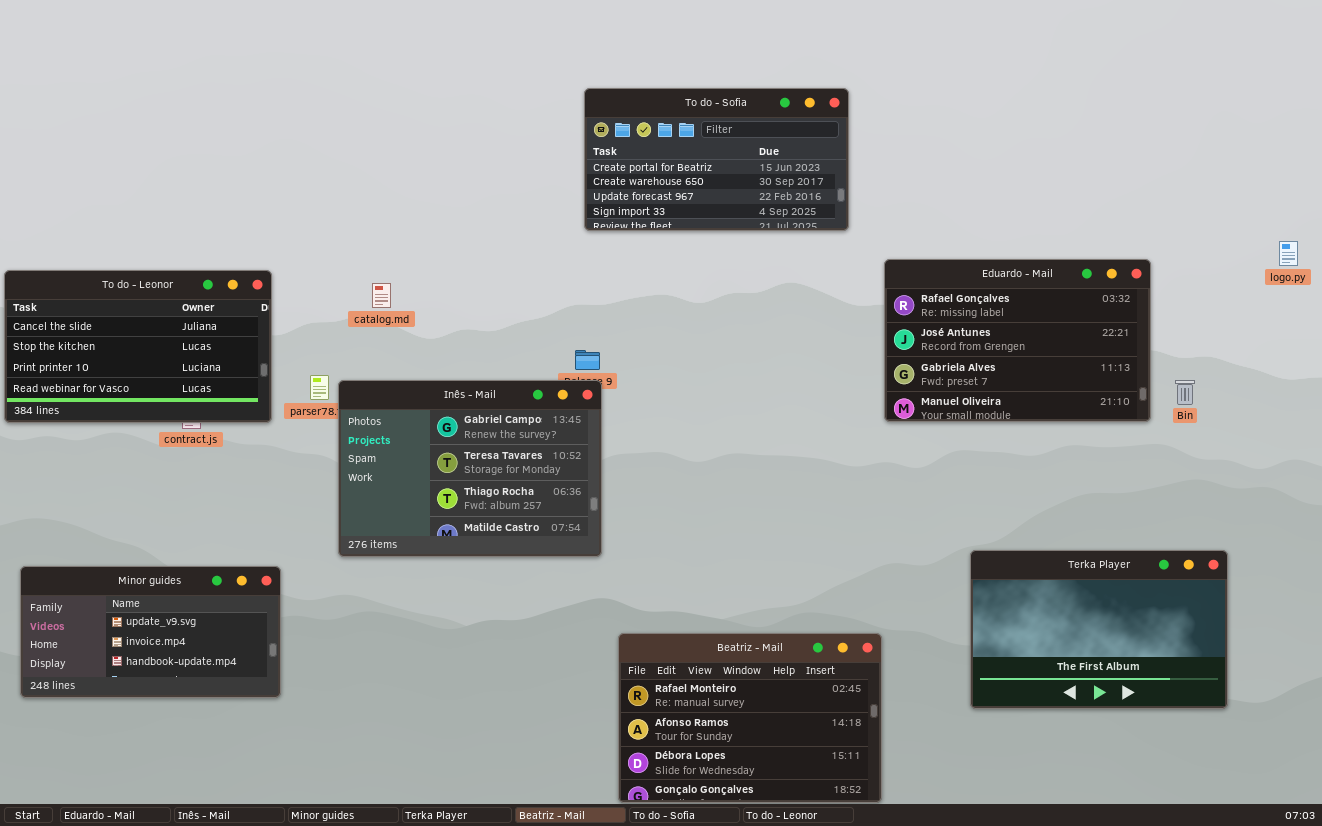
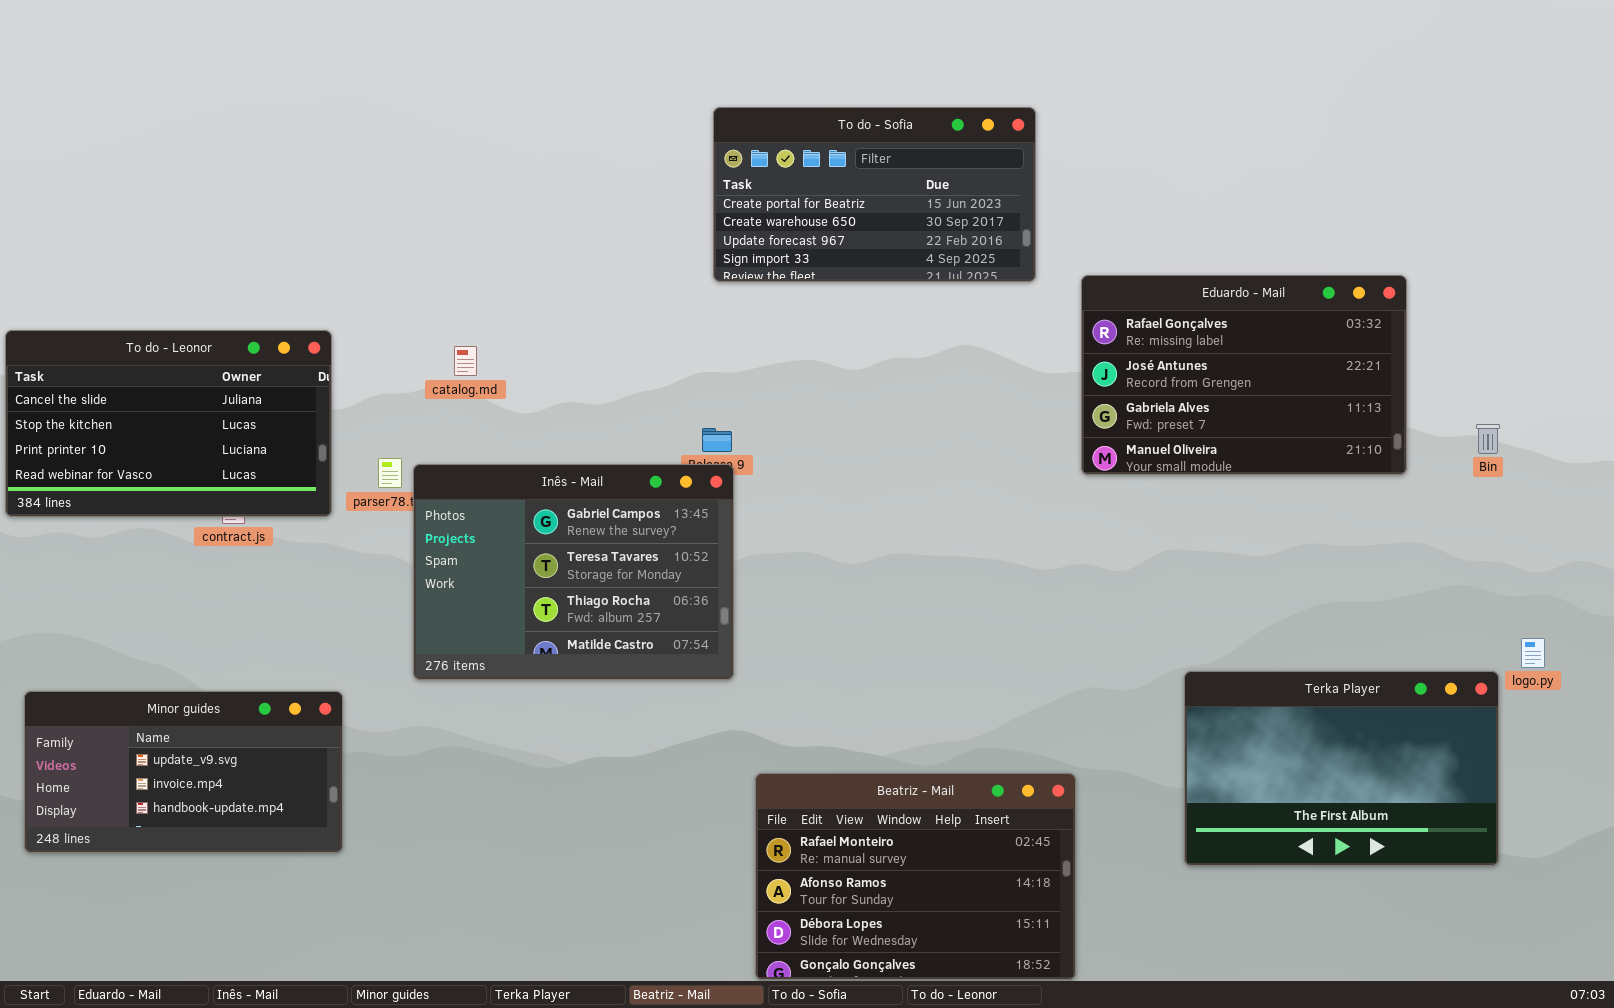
logo.py: [1279,241,1298,266] -> [1521,638,1545,668], moved
Eduardo - Mail: [884,259,1151,422] -> [1081,275,1407,475], moved
Bin: [1175,380,1195,405] -> [1476,424,1500,454], moved

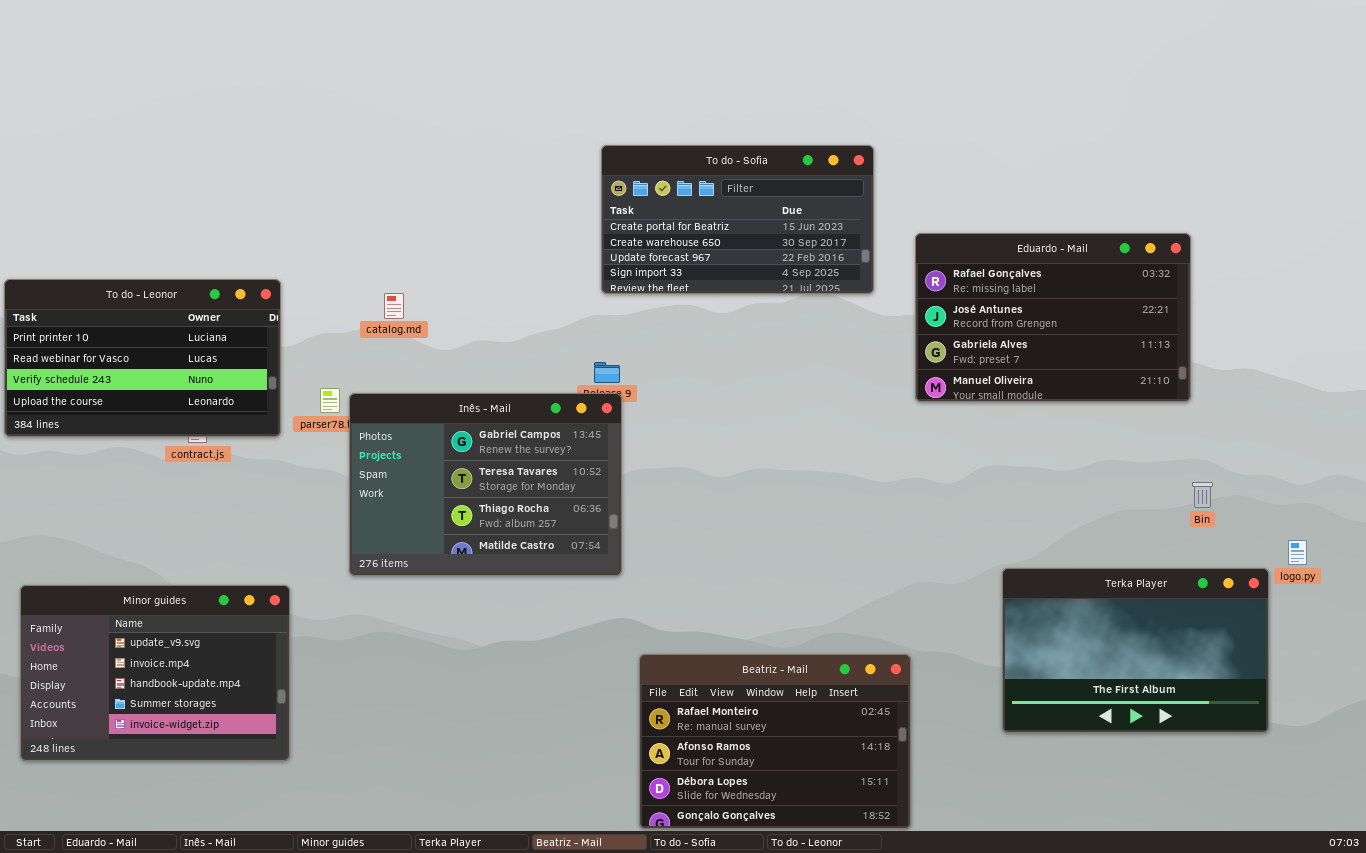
To do - Sofia: [713,107,1036,282] -> [601,145,874,294], moved
To do - Leonor: [5,330,332,517] -> [4,279,281,437], scrolled down 2 rows
Bin: [1476,424,1500,454] -> [1192,482,1213,508], moved
Minor guides: [24,691,343,853] -> [20,585,290,761], resized

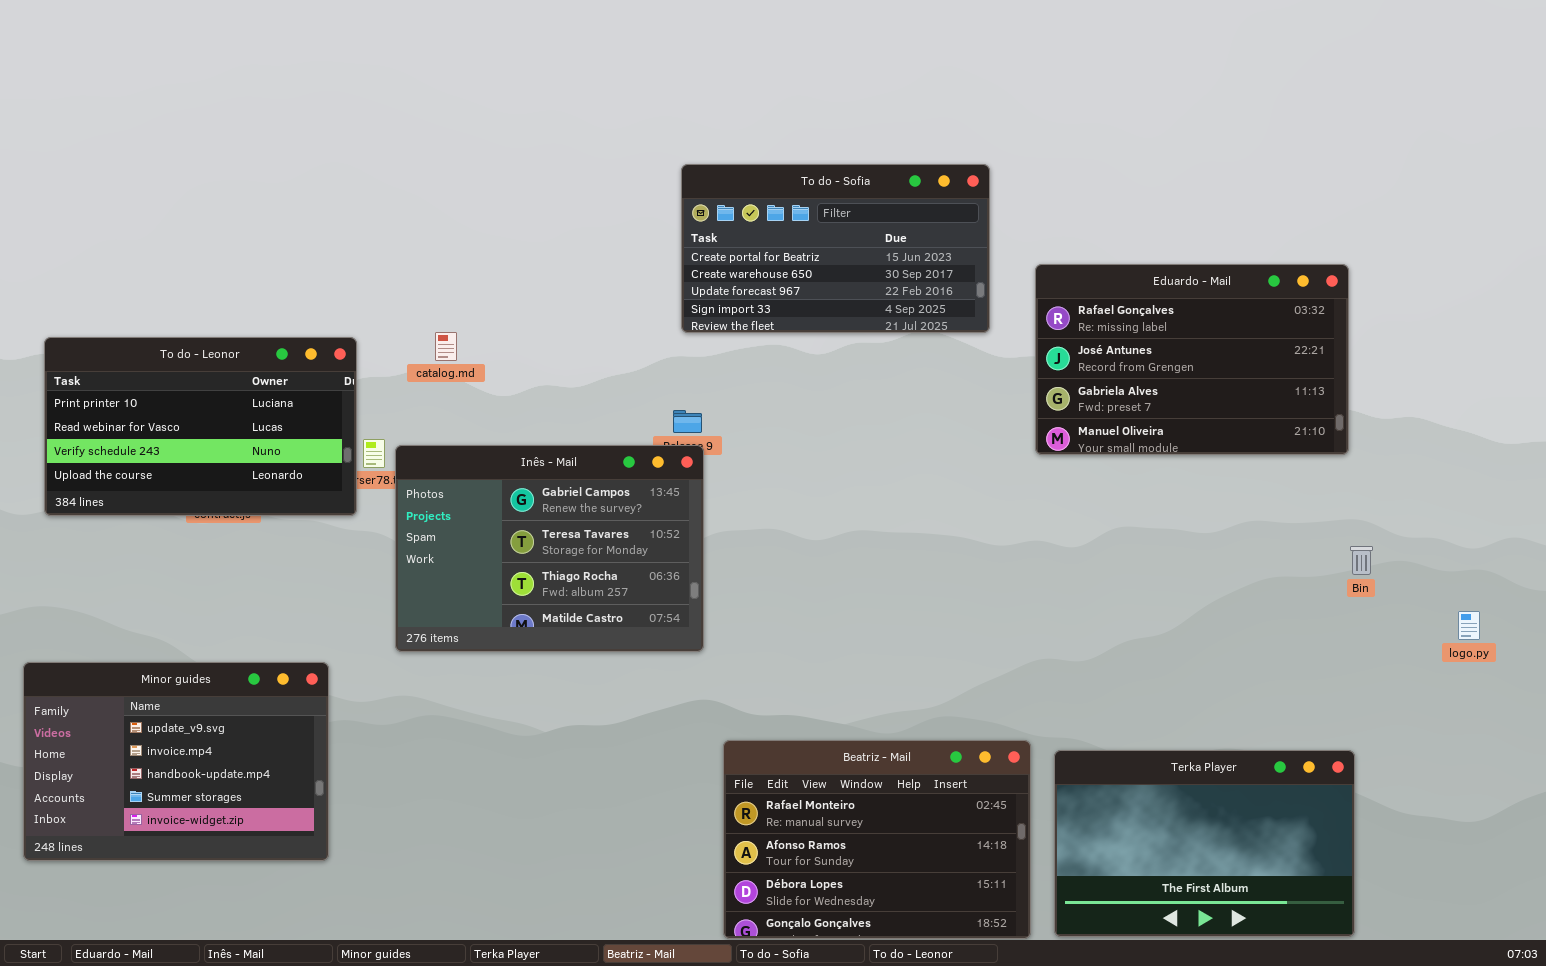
To do - Leonor: [4,279,281,437] -> [44,337,357,516], moved
Terka Player: [1002,568,1269,733] -> [1054,750,1355,937], moved

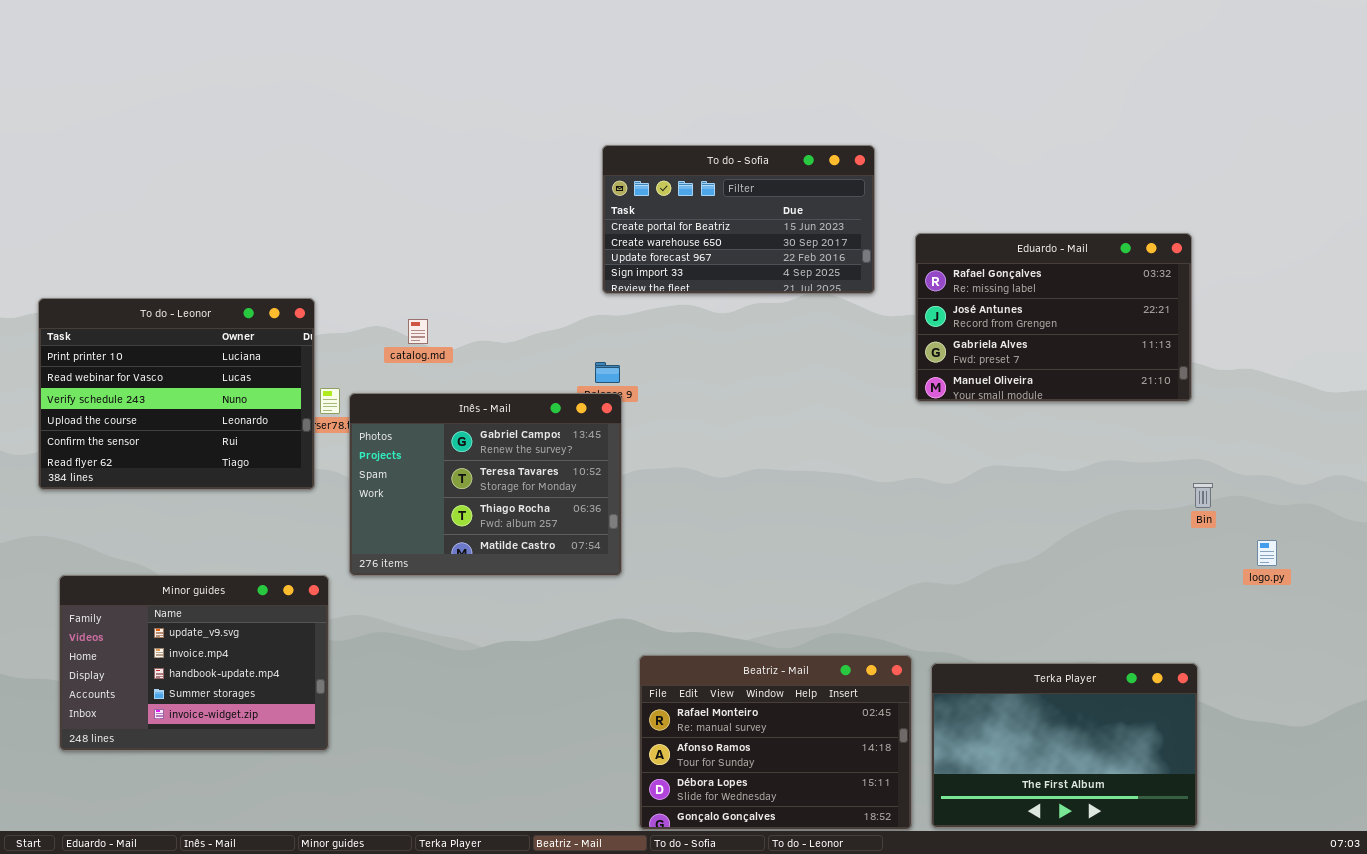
catalog.md: [435,332,457,361] -> [408,319,428,344], moved
To do - Leonor: [44,337,357,516] -> [38,298,315,490], resized
logo.py: [1458,611,1480,640] -> [1257,540,1277,566], moved
Minor guides: [23,662,329,861] -> [59,575,329,751], moved

